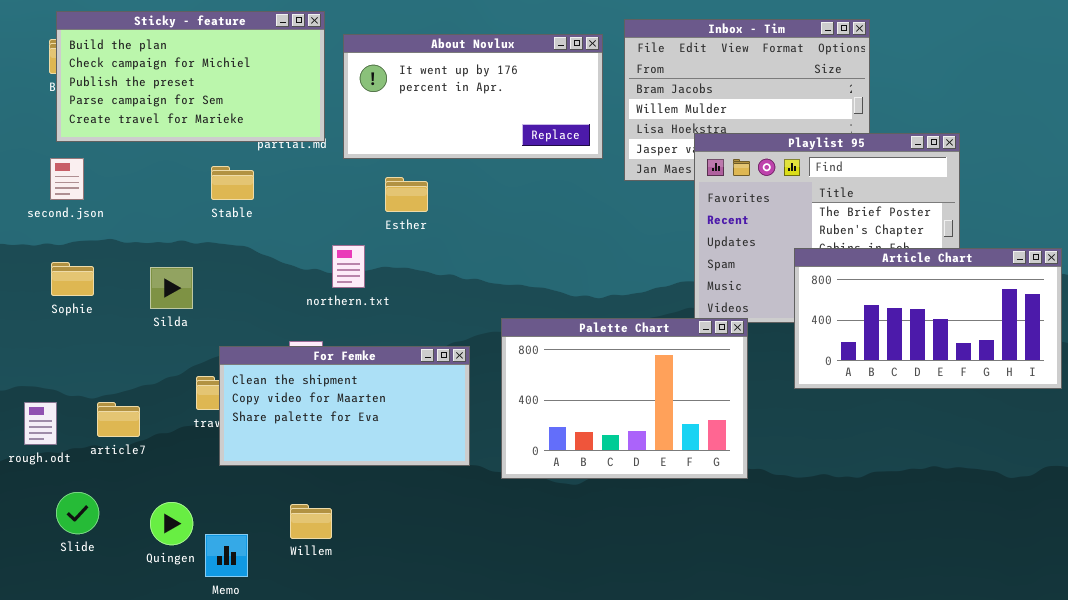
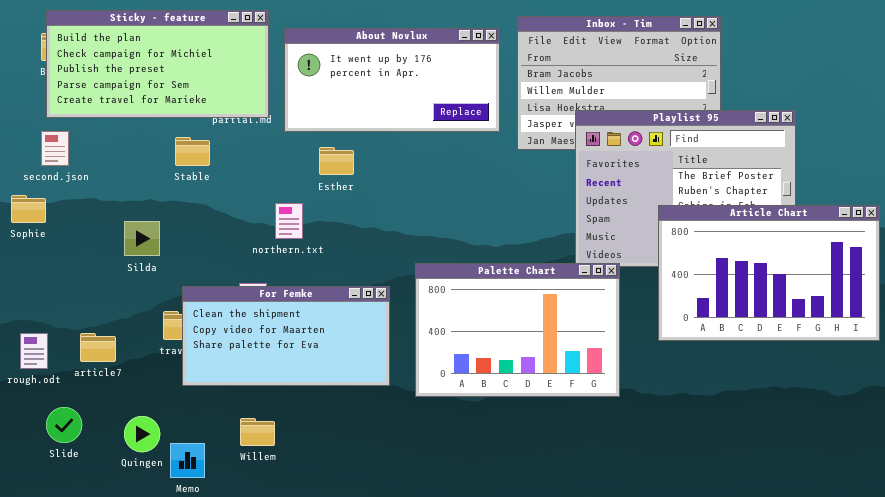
Article Chart: [794,248,1062,389] -> [658,205,880,341], resized
Sophie: [51,262,94,296] -> [11,195,46,223], moved

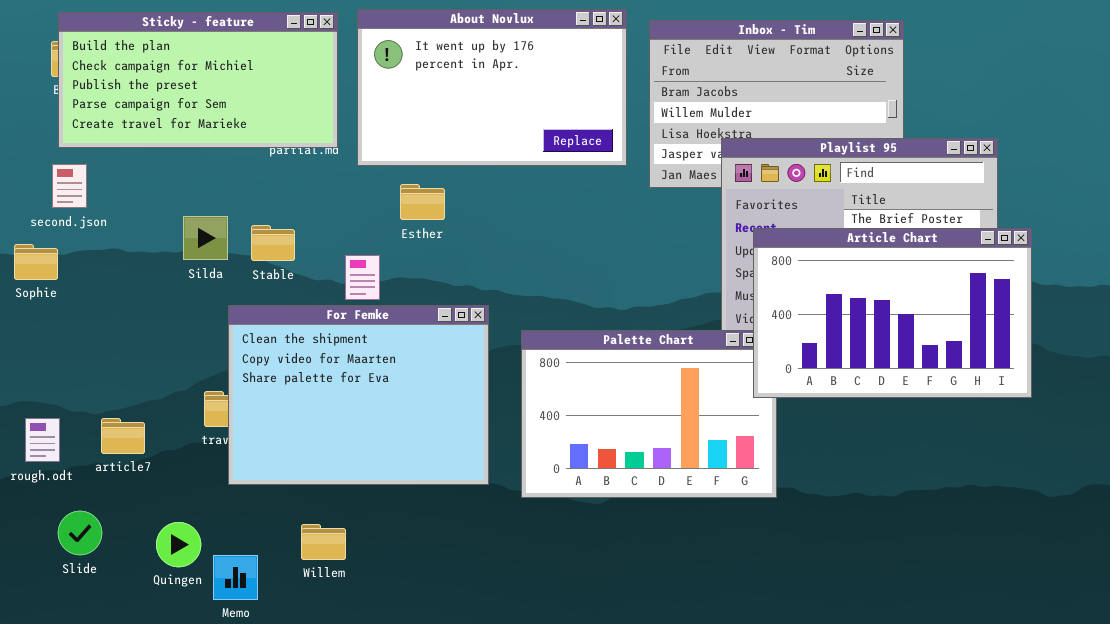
About Novlux: [284,28,500,132] -> [357,9,627,166], resized
Stable: [175,137,210,166] -> [251,225,295,261], moved
Article Chart: [658,205,880,341] -> [753,228,1032,398], moved
Silda: [124,221,160,256] -> [183,216,228,260], moved
For Femke: [182,286,390,386] -> [228,305,489,485], resized

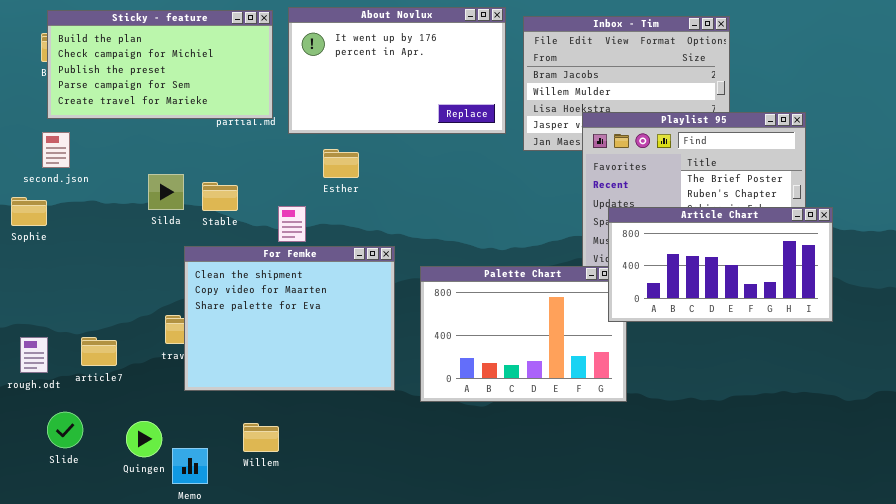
Article Chart: [753,228,1032,398] -> [608,207,833,322], resized

